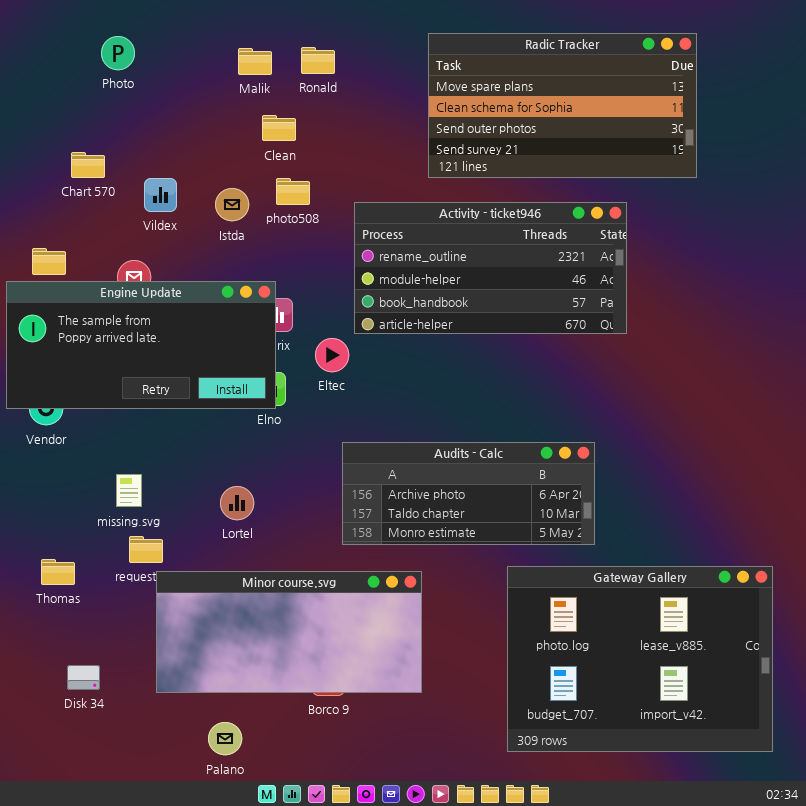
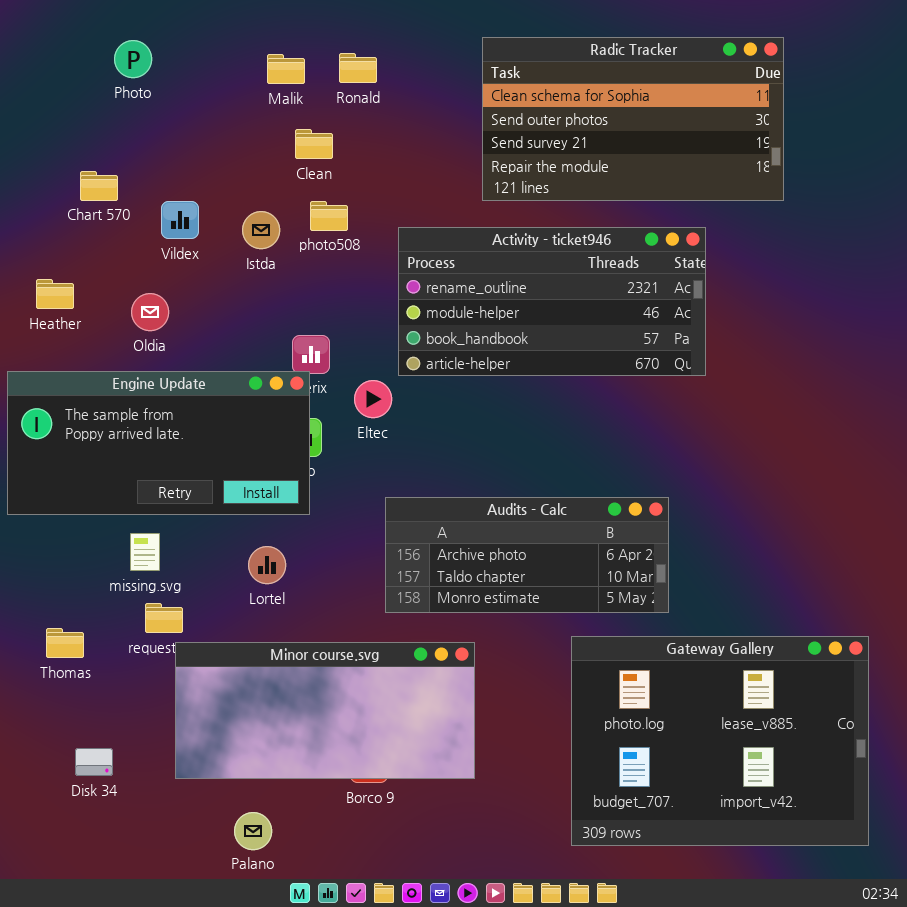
Radic Tracker: [428,33,697,178] -> [482,37,784,201], scrolled down 1 row
Engine Update: [6,281,276,409] -> [7,371,310,515], moved

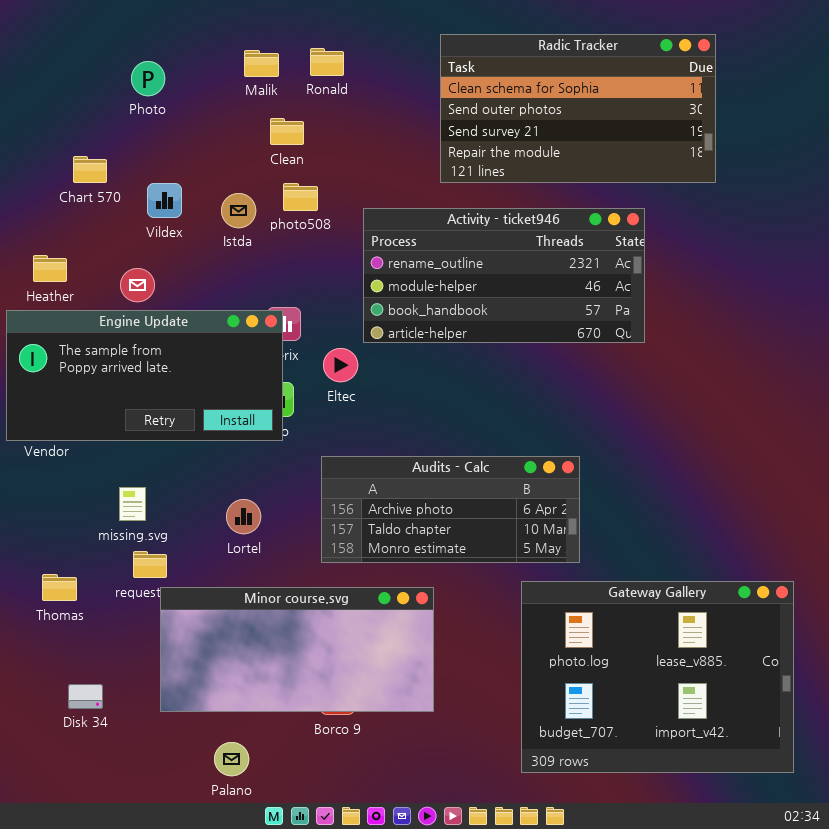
Photo: [114,40,152,78] -> [131,61,165,96], moved
Engine Update: [7,371,310,515] -> [6,310,283,441], moved
Audits - Calc: [385,497,669,613] -> [321,456,580,563], moved

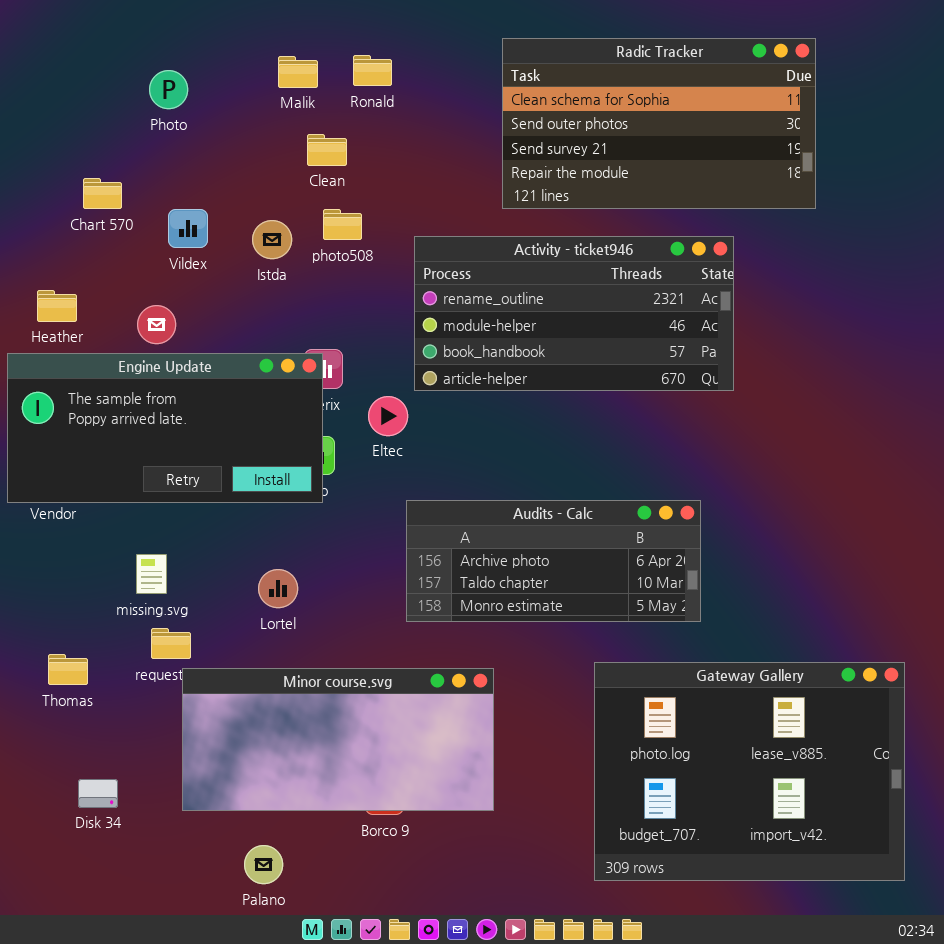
Audits - Calc: [321,456,580,563] -> [406,500,701,622], moved

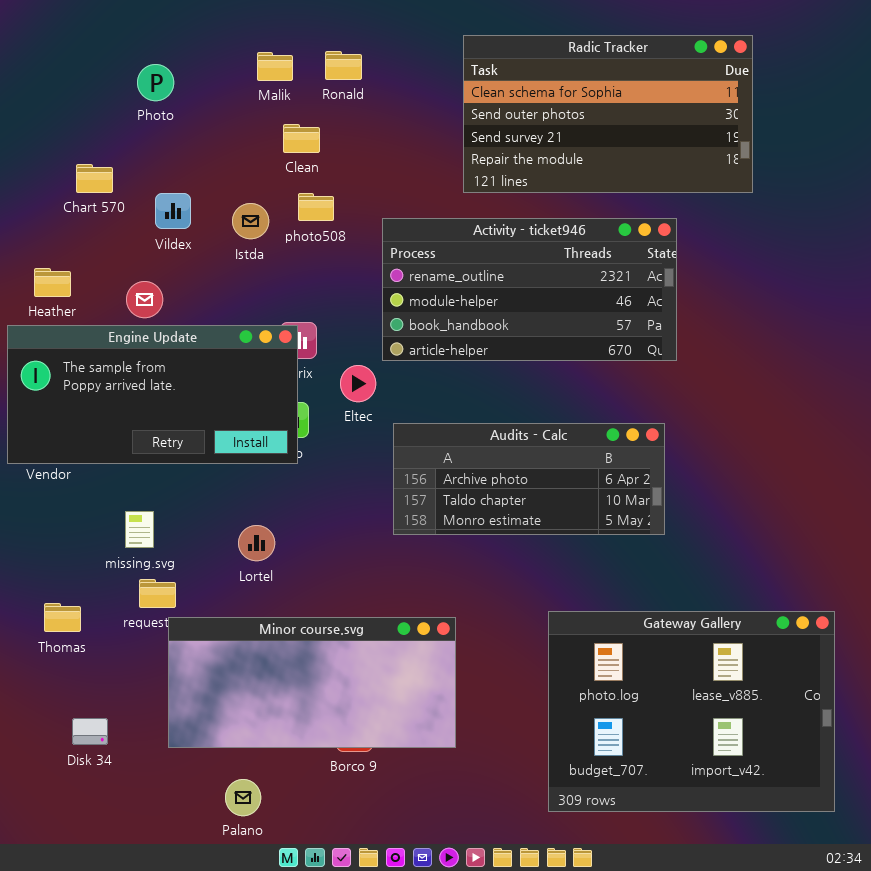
Audits - Calc: [406,500,701,622] -> [393,423,665,535], moved

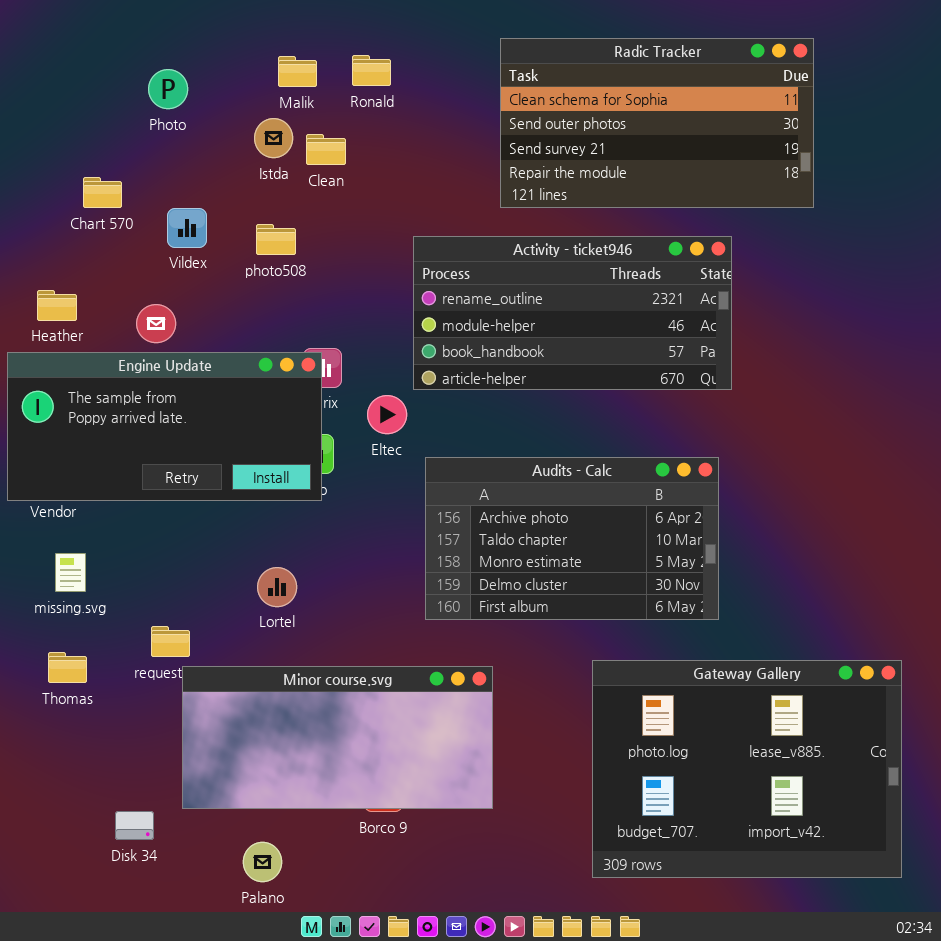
photo508: [298,193,334,221] -> [256,224,296,255], moved
Istda: [232,203,269,239] -> [254,118,293,158], moved
Audits - Calc: [393,423,665,535] -> [425,457,719,620], resized
missing.svg: [125,511,154,548] -> [55,553,86,592], moved
Disk 34: [72,718,108,745] -> [115,811,154,840], moved

